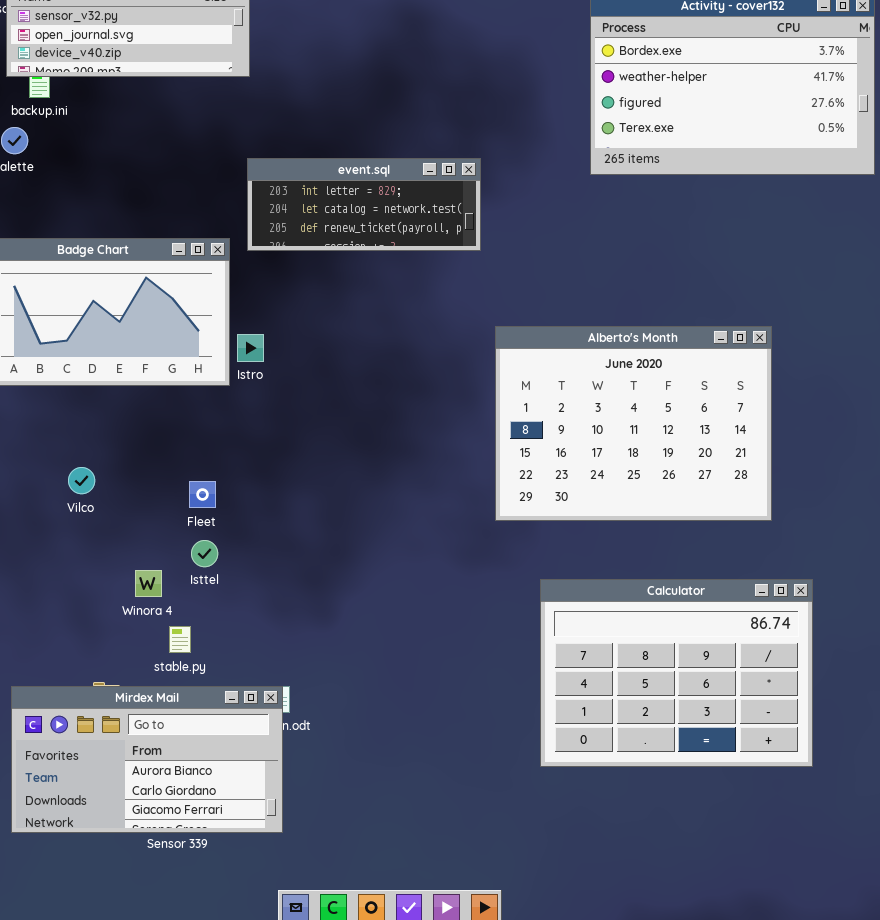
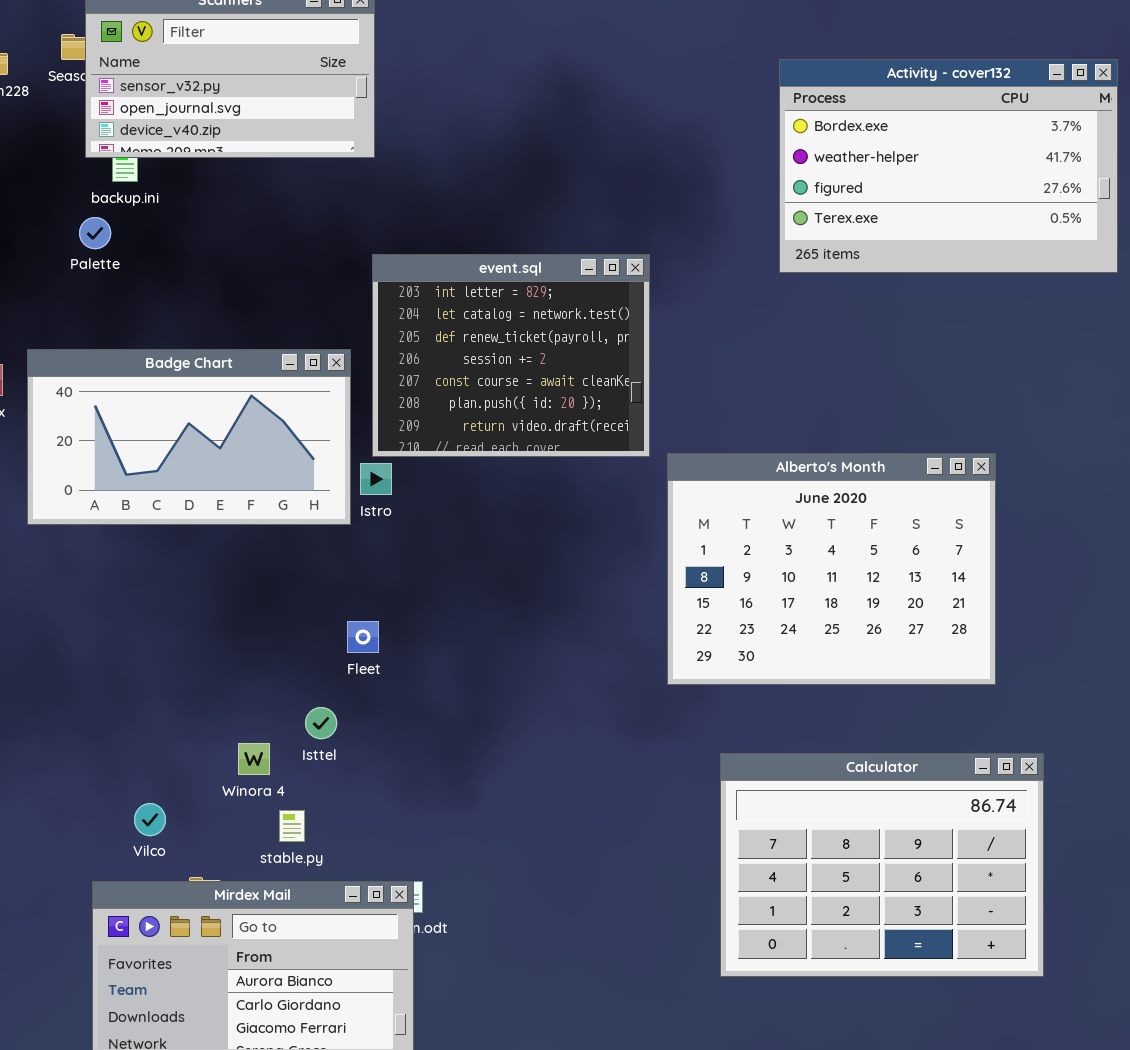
event.sql: [247,158,481,251] -> [372,254,650,457], resized
Vilco: [68,467,95,494] -> [134,803,166,836], moved
Fleet: [189,481,216,508] -> [347,621,379,653], moved

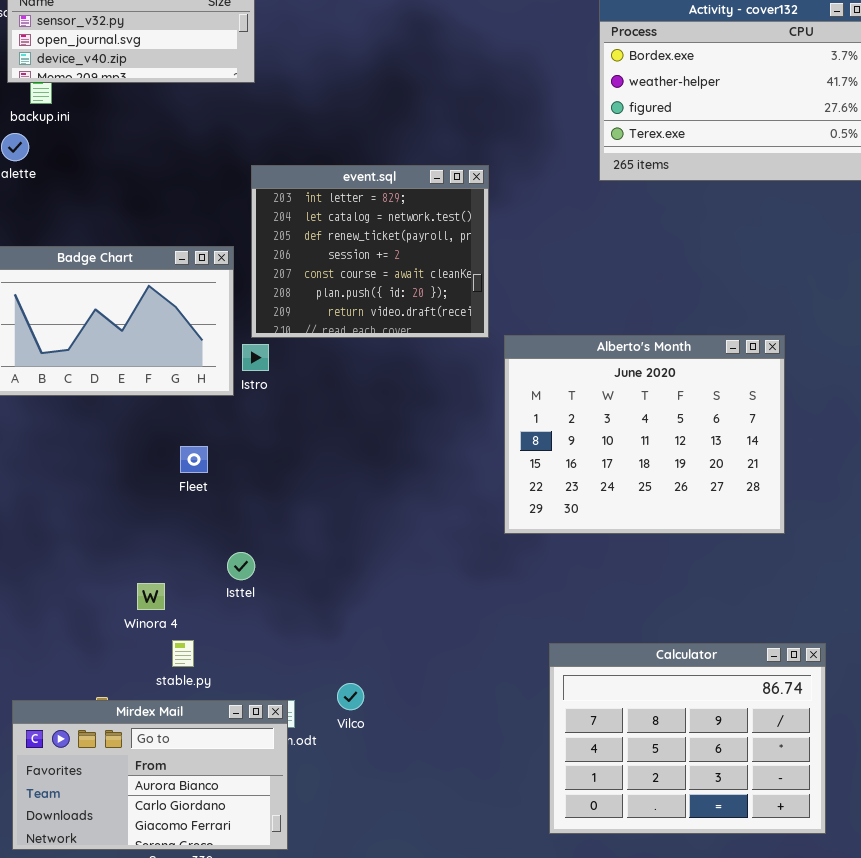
Fleet: [347,621,379,653] -> [180,446,208,473], moved
Isttel: [305,707,337,739] -> [227,552,255,580], moved
Calculator: [720,753,1044,977] -> [549,643,826,834], moved
Vilco: [134,803,166,836] -> [337,683,364,710], moved

